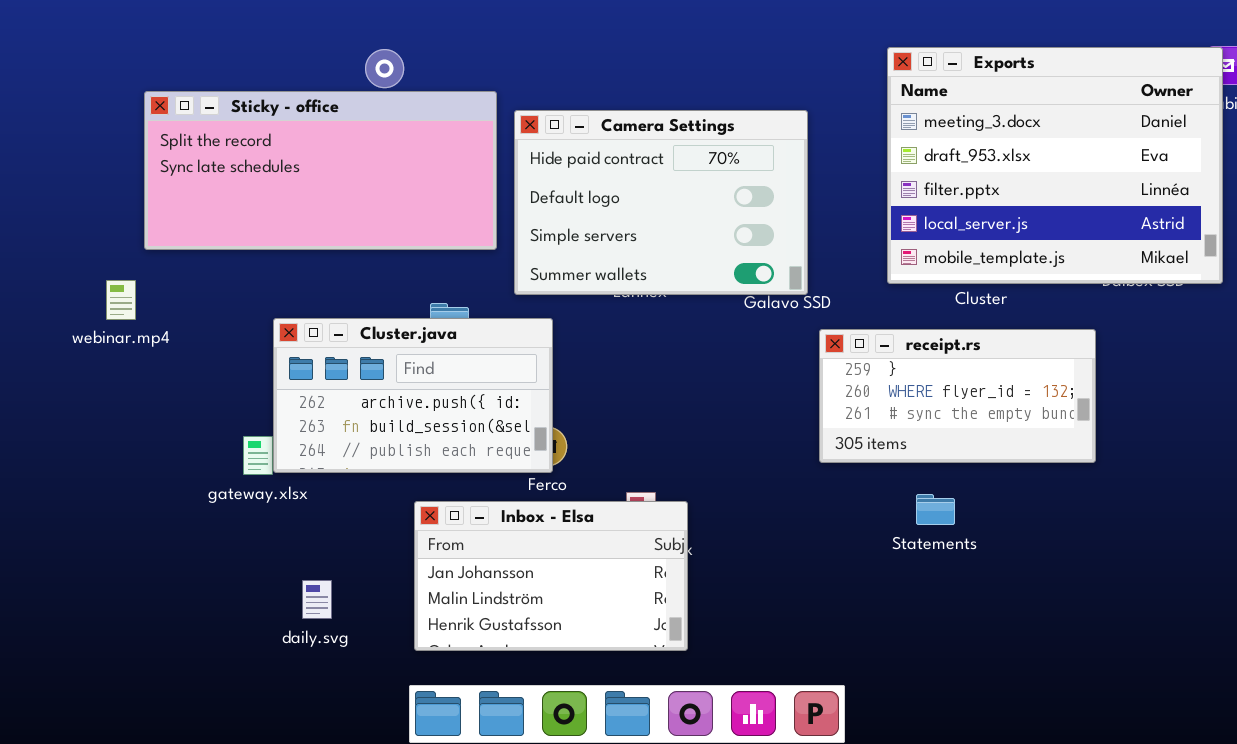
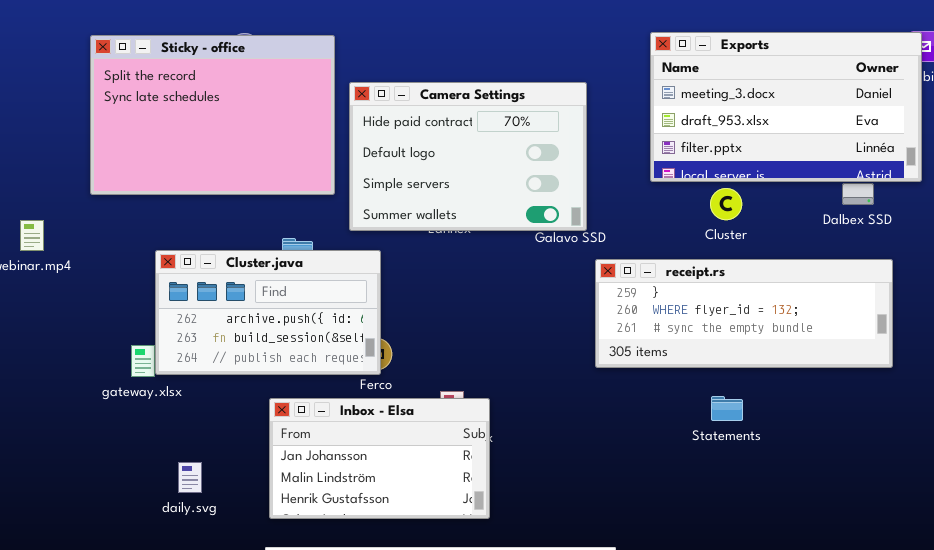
Exports: [887,47,1223,284] -> [650,32,922,182], resized
Sticky - office: [144,91,497,250] -> [90,35,335,195], resized
receipt.rs: [819,329,1096,463] -> [595,259,893,368], resized
Statements: [916,494,955,525] -> [711,396,743,421], moved

